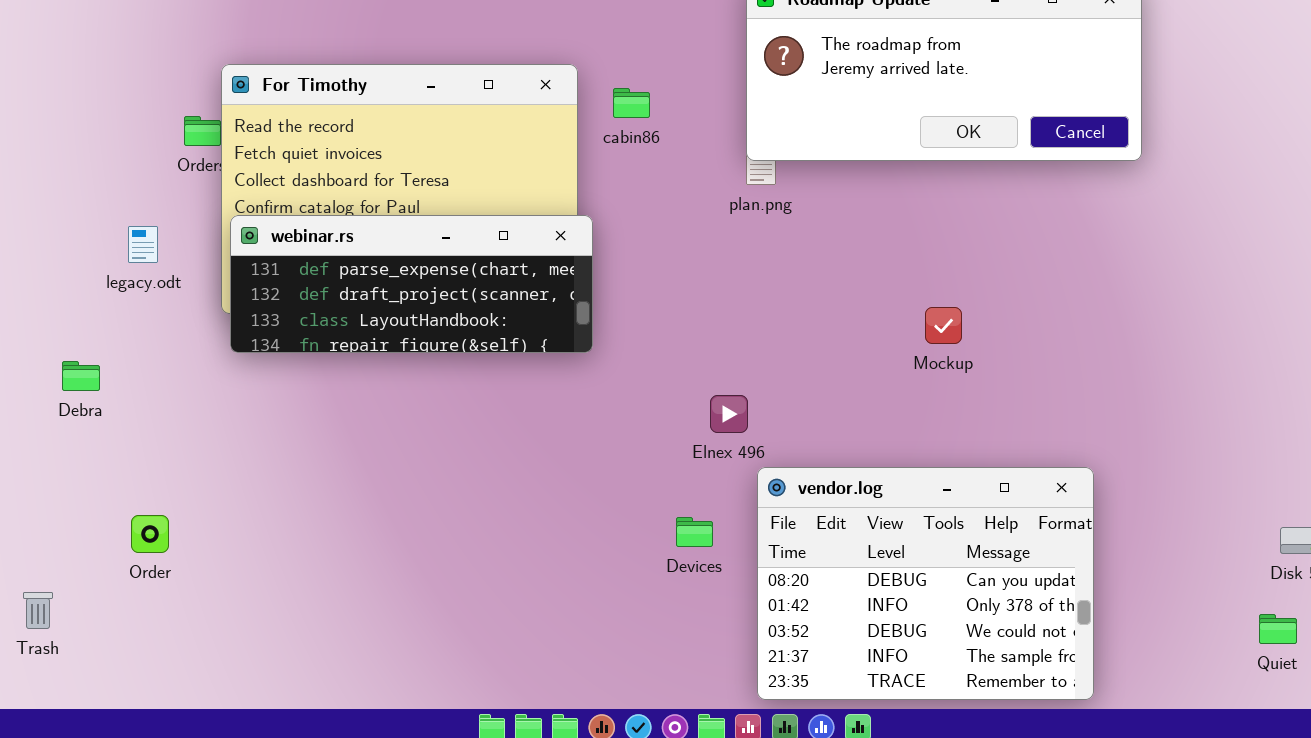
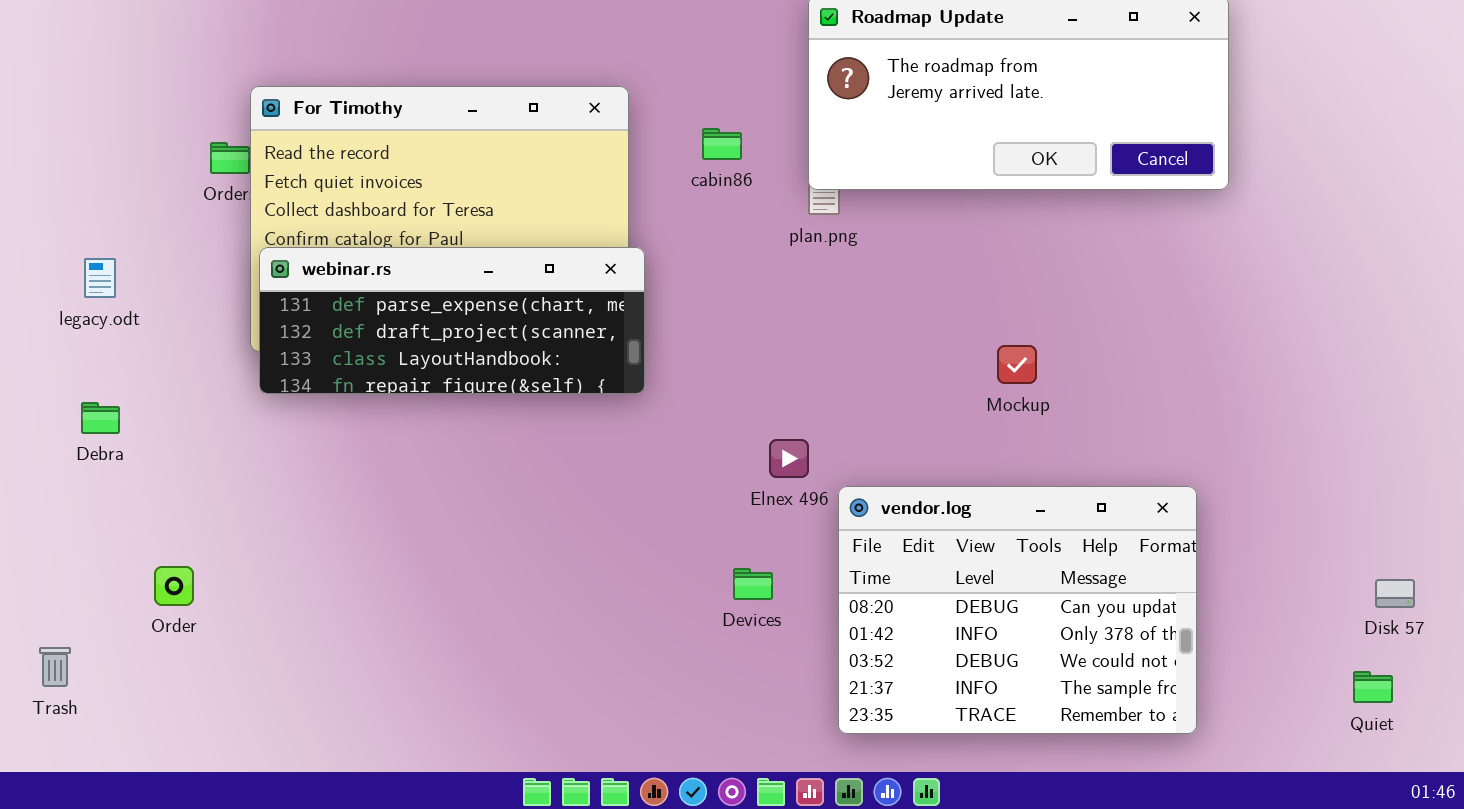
cabin86: [613,88,650,118] -> [702,128,742,160], moved
legacy.odt: [128,226,158,263] -> [84,258,116,298], moved
vendor.log: [757,467,1094,700] -> [838,486,1197,734], moved

